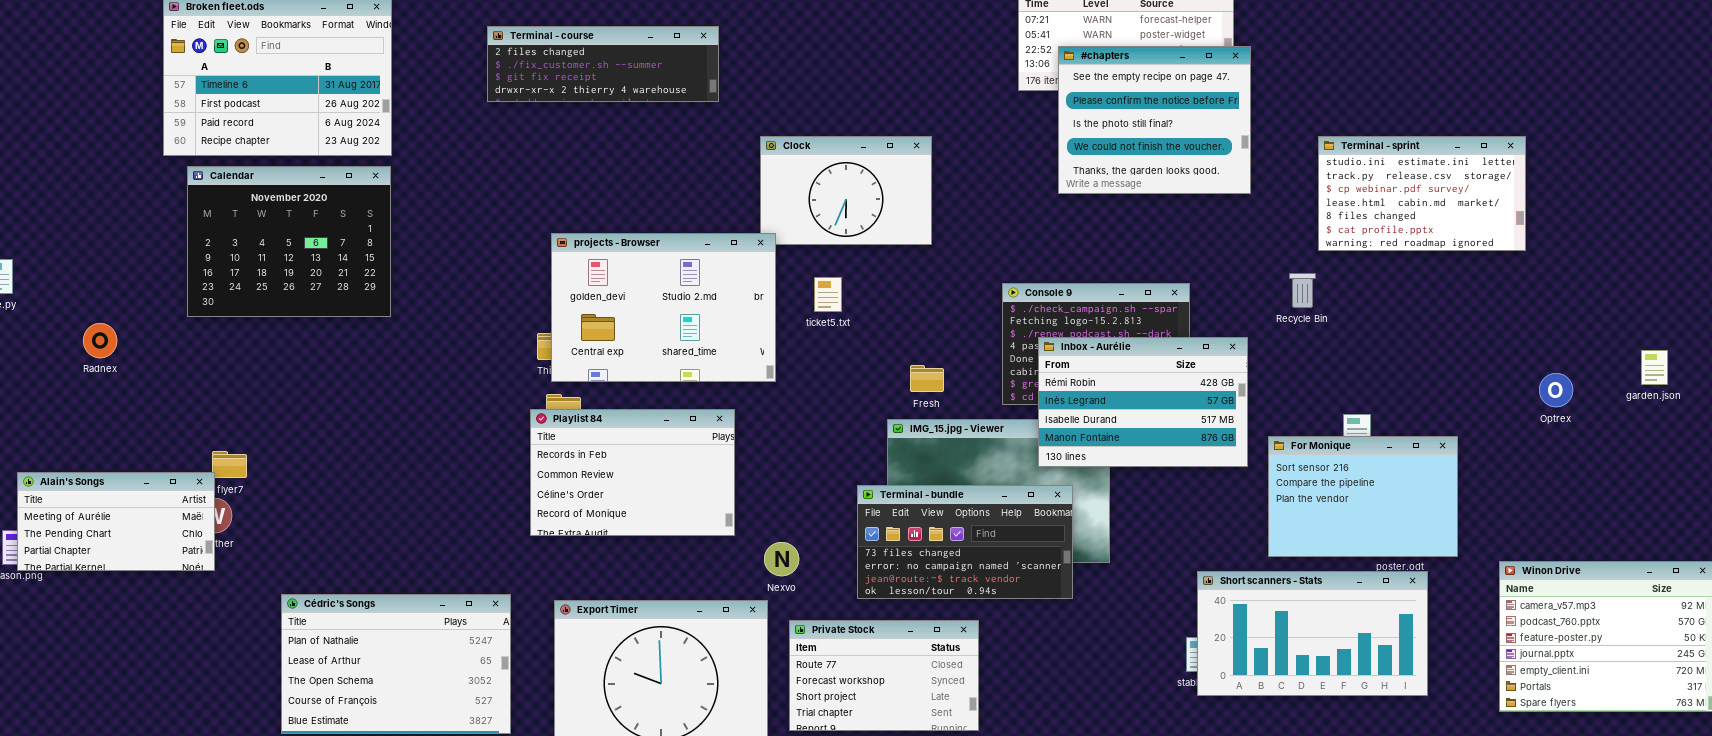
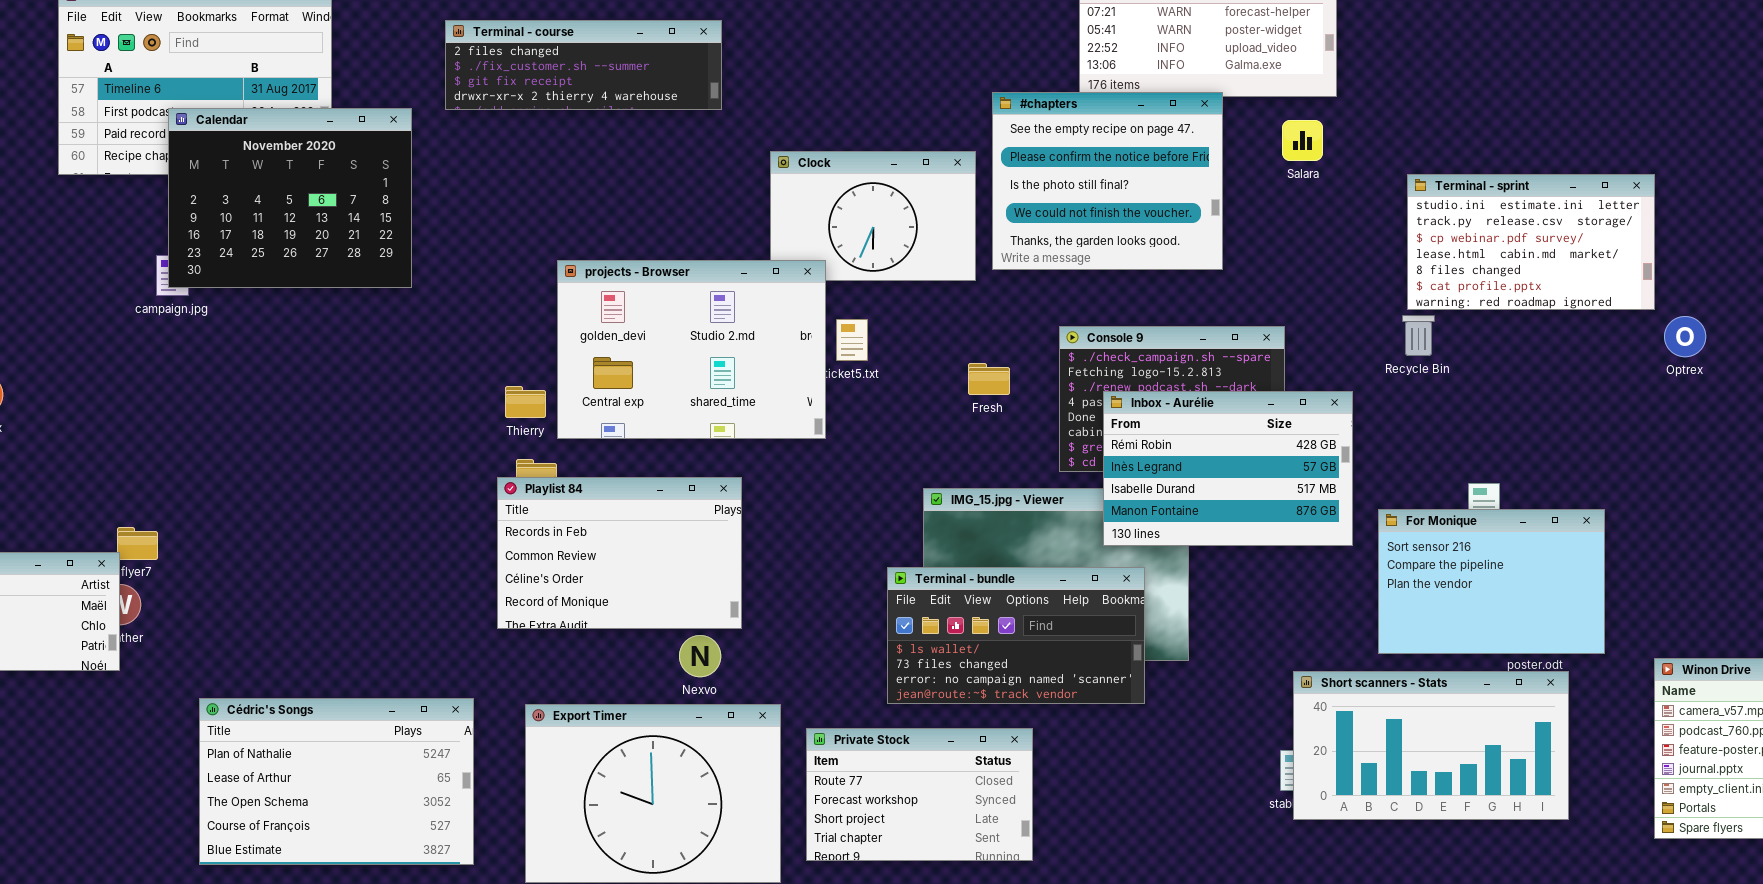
#chapters: [1058,46,1251,194] -> [992,92,1223,270], moved
Terminal - sprint: [1318,136,1526,251] -> [1407,174,1655,310], moved
Calendar: [187,166,391,317] -> [168,108,412,288], moved
projects - Browser: [551,233,776,382] -> [557,260,826,439], moved
Fresh: [910,365,944,392] -> [968,363,1010,395], moved
Optrex: [1539,373,1573,407] -> [1664,316,1706,357], moved
Terminal - bundle: [857,485,1073,599] -> [887,567,1145,704], scrolled up 1 row
Nexvo: [764,542,799,576] -> [679,635,721,677], moved

